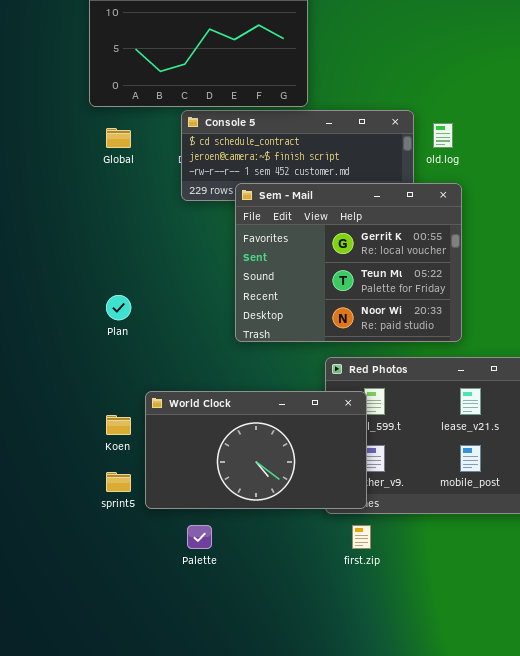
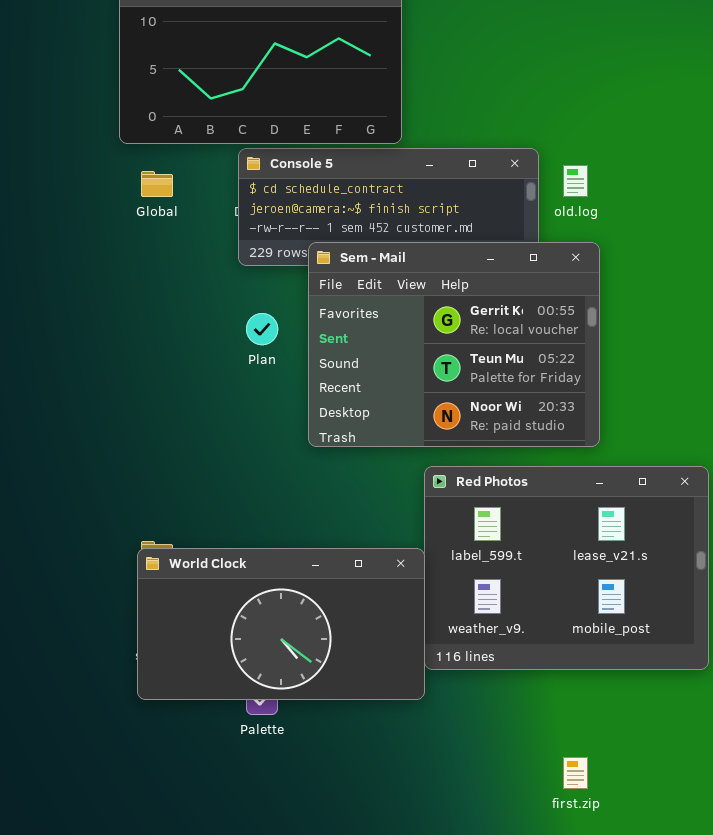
Plan: [106,295,131,320] -> [246,313,278,345], moved
World Clock: [145,391,367,509] -> [137,548,425,700], moved
first.zip: [352,525,371,549] -> [563,757,588,789], moved

